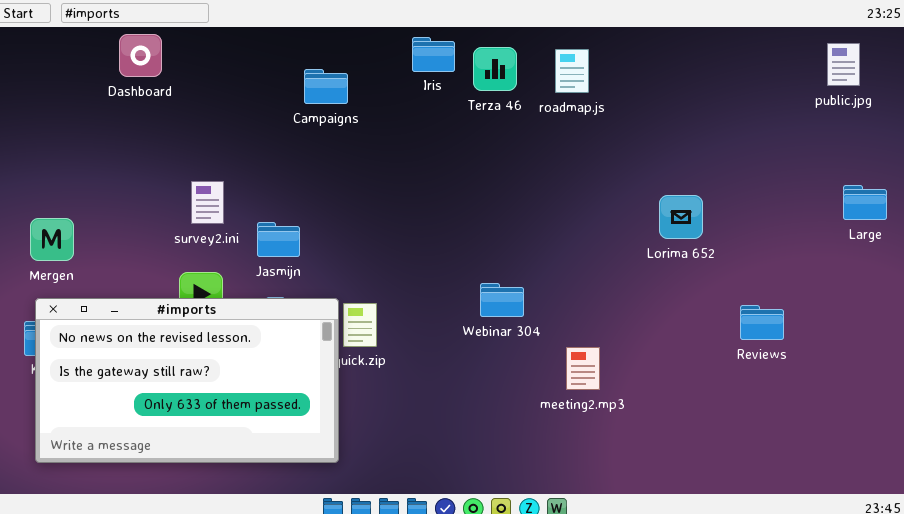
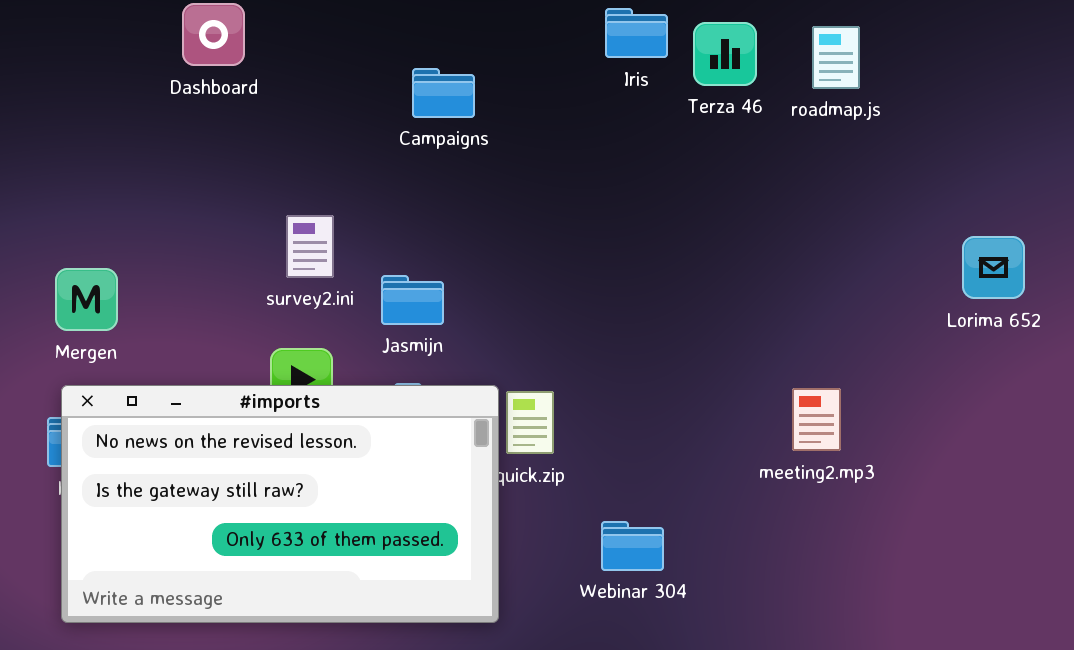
Campaigns: [304,69,348,104] -> [412,68,475,118], moved
Webinar 304: [480,283,524,317] -> [601,521,664,571], moved
meeting2.mp3: [566,347,600,390] -> [792,388,841,451], moved

